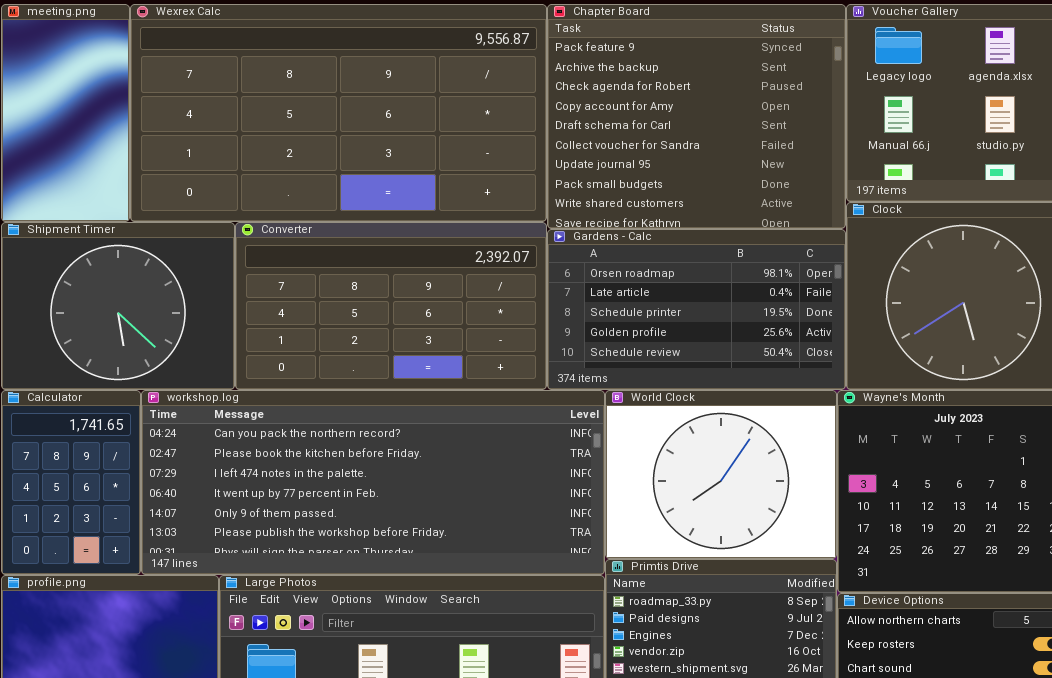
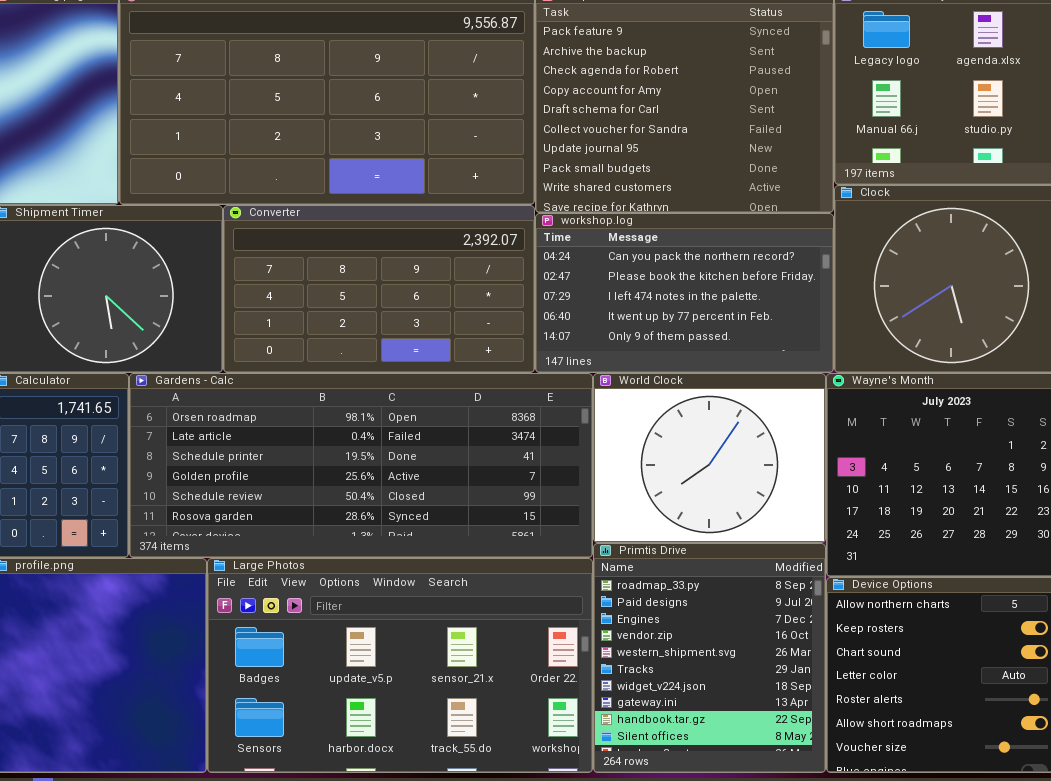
Gardens - Calc: [547,229,846,390] -> [129,373,593,558], moved, resized
workshop.log: [141,390,605,575] -> [535,213,834,373], moved, resized

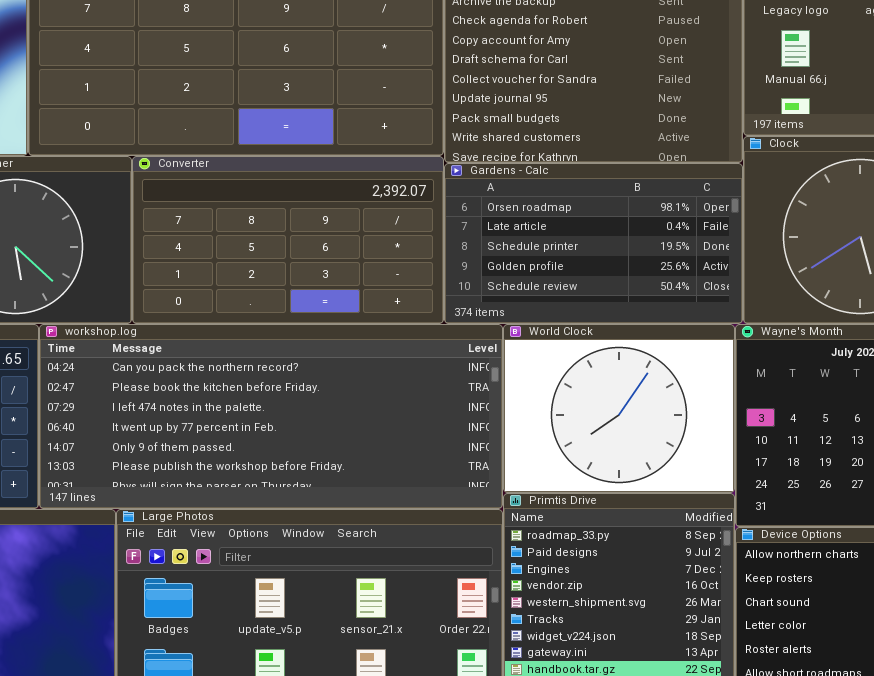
workshop.log: [535,213,834,373] -> [39,324,503,509], moved, resized
Gardens - Calc: [129,373,593,558] -> [444,163,743,324], moved, resized

